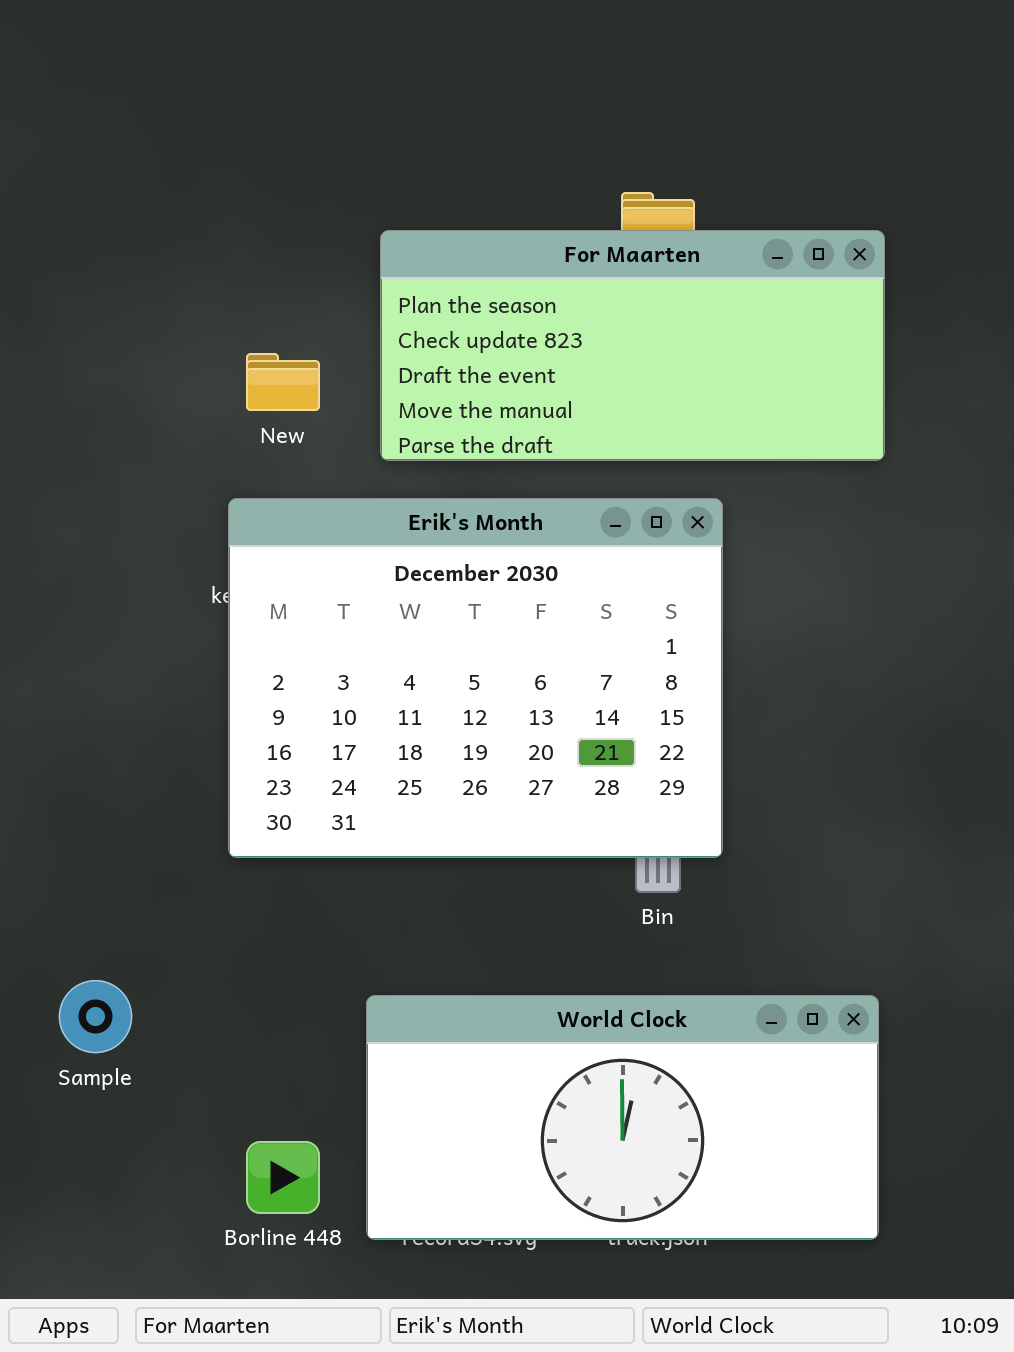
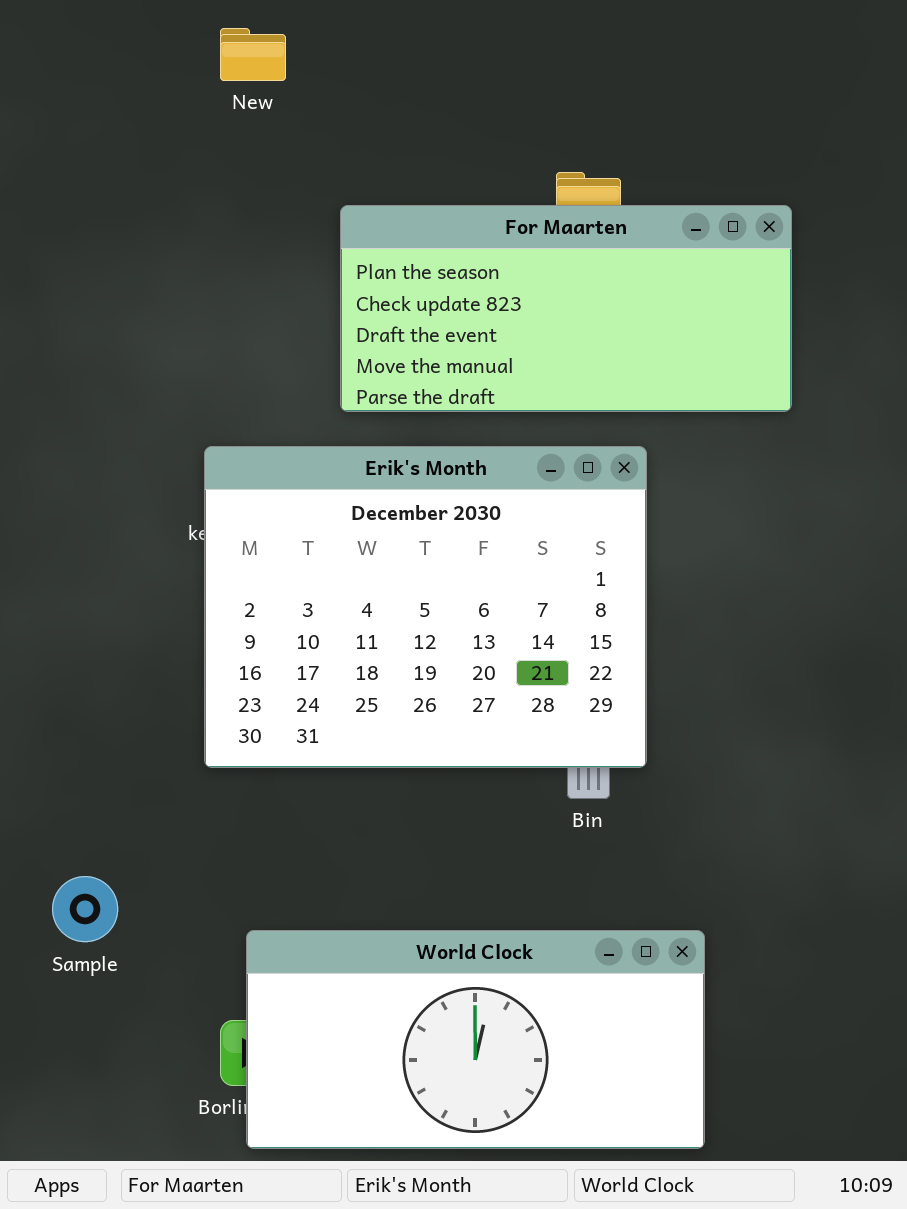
New: [246,353,320,411] -> [220,28,286,81], moved
World Clock: [366,995,879,1240] -> [246,930,705,1149], moved

